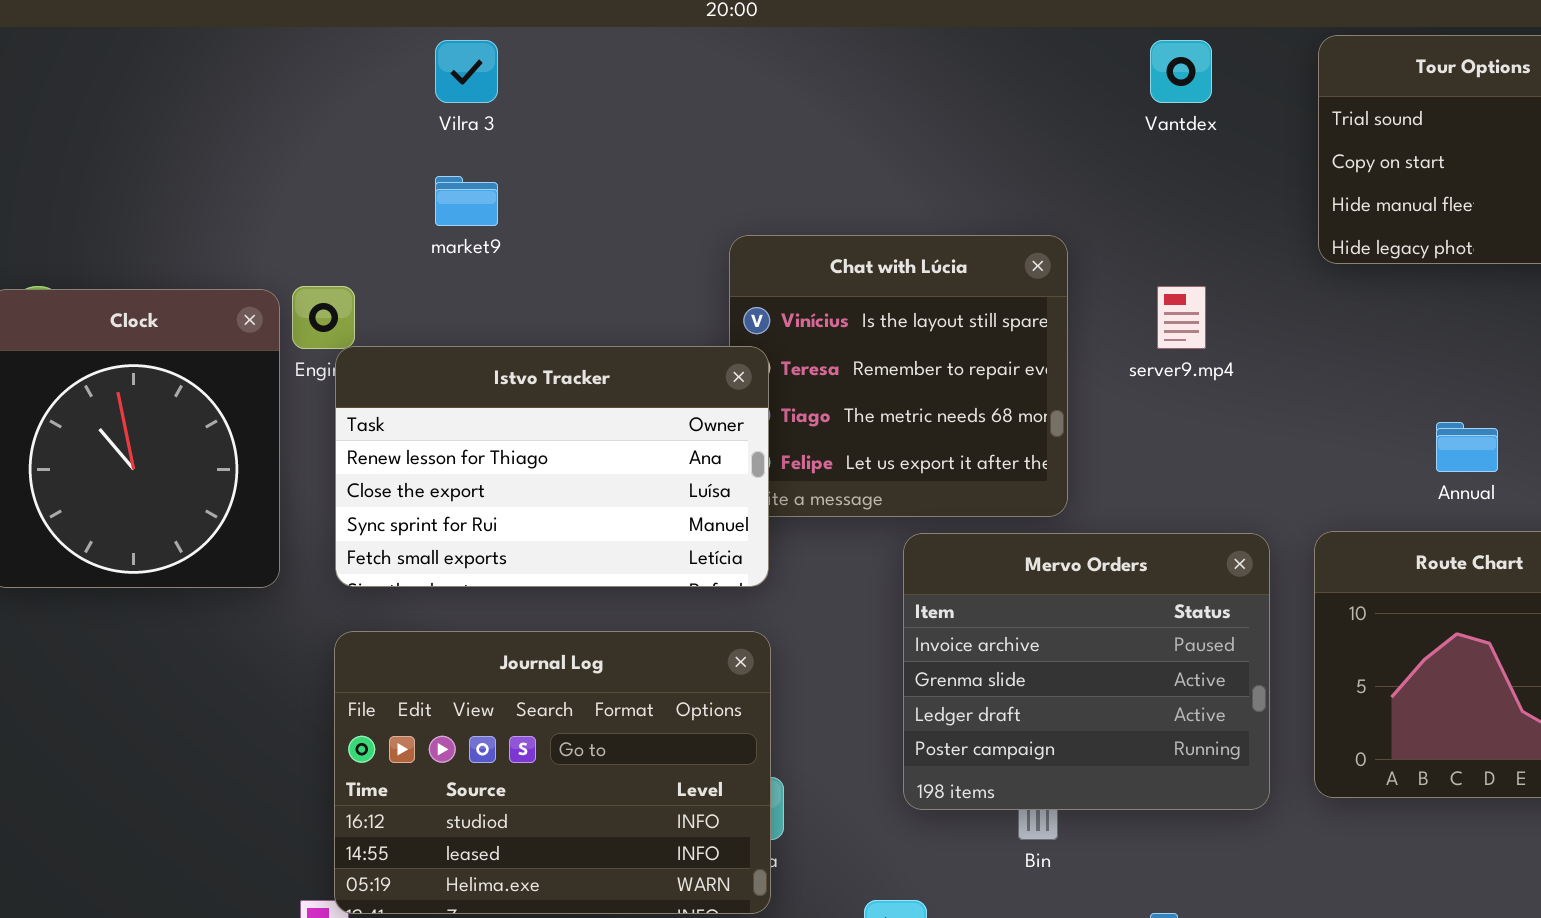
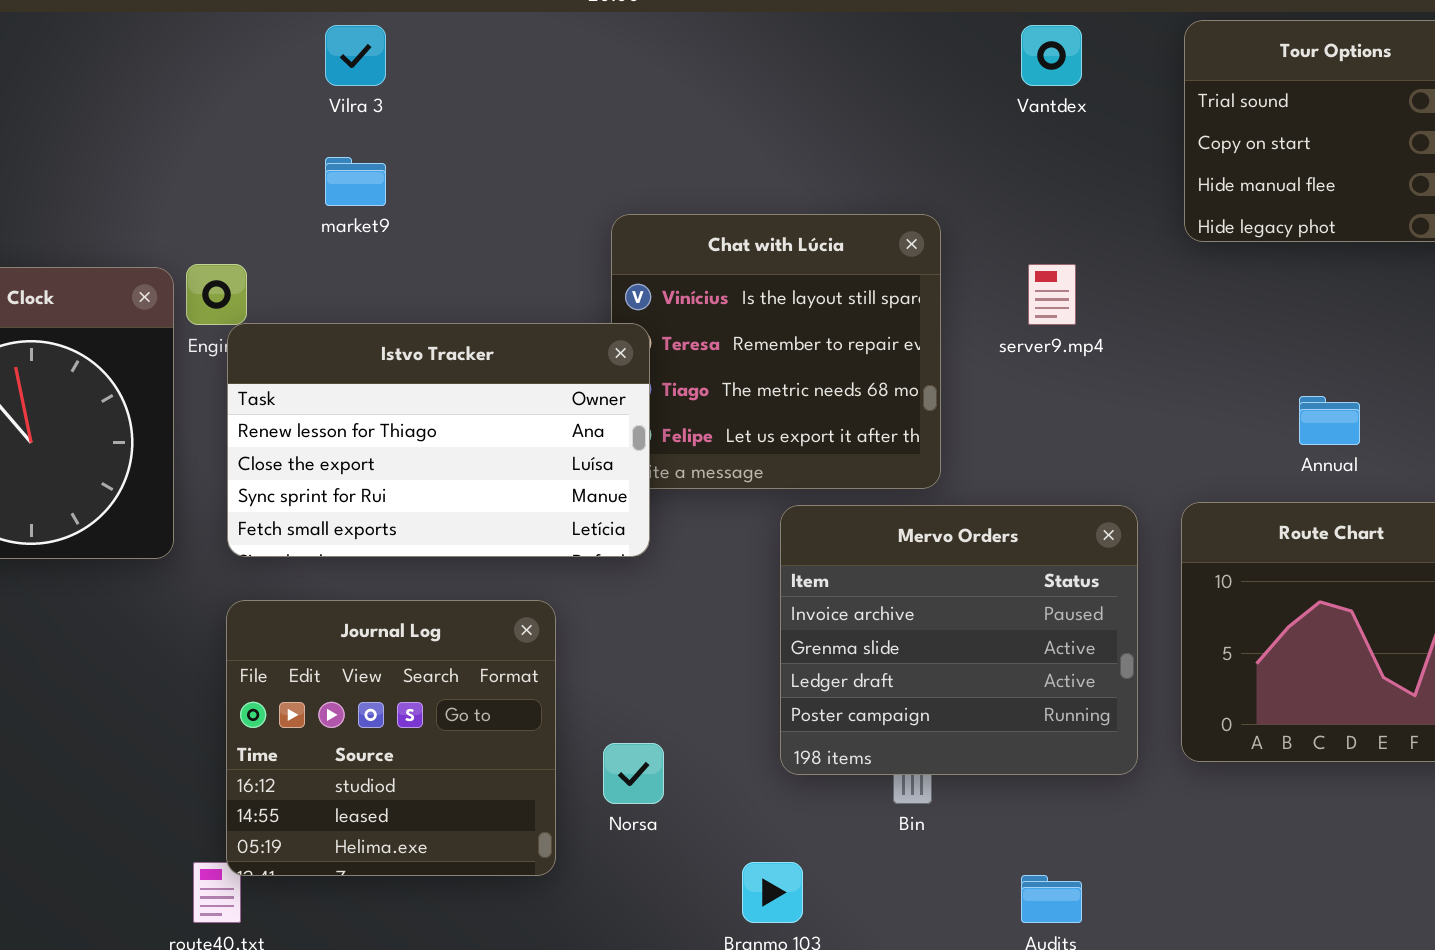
Journal Log: [334,631,771,914] -> [226,600,556,876], resized

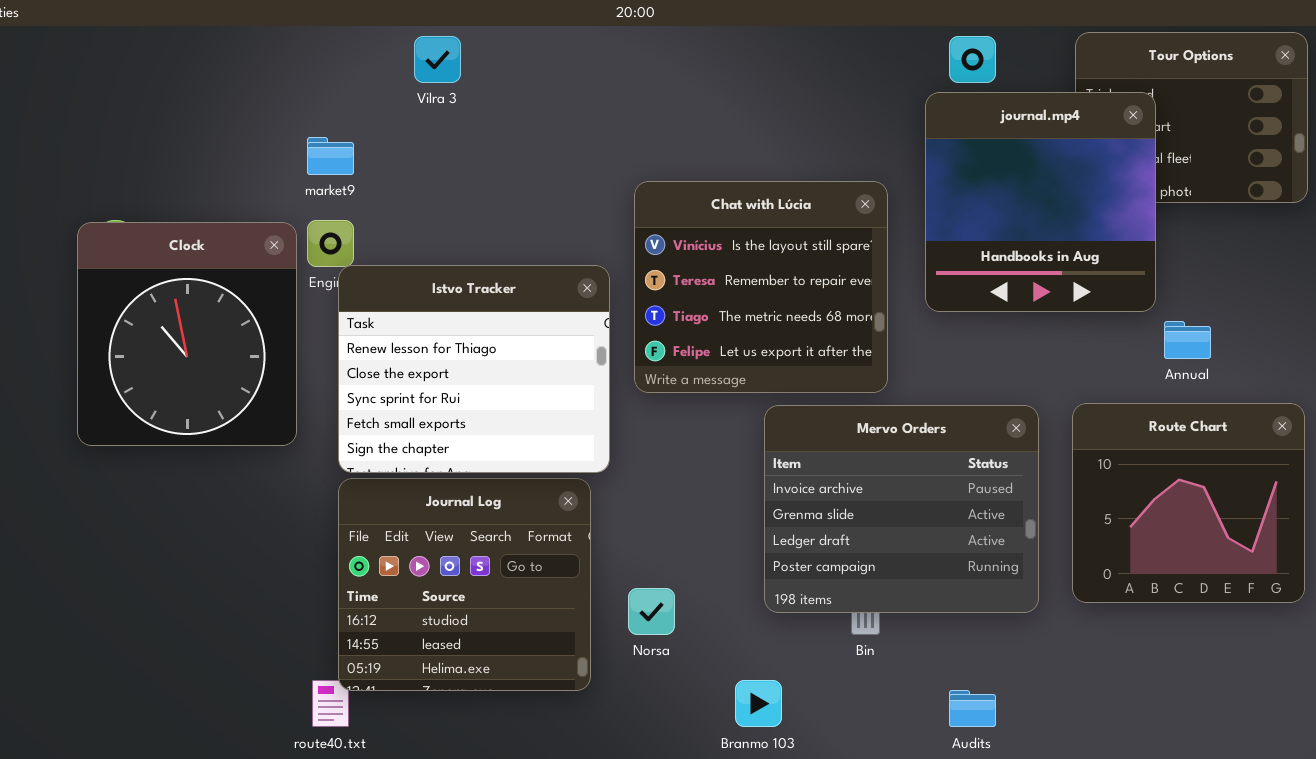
journal.mp4: none -> [925,92,1156,312], opened
market9: [325,157,386,206] -> [307,137,354,175], moved
Istvo Tracker: [227,323,650,557] -> [338,265,610,473], resized

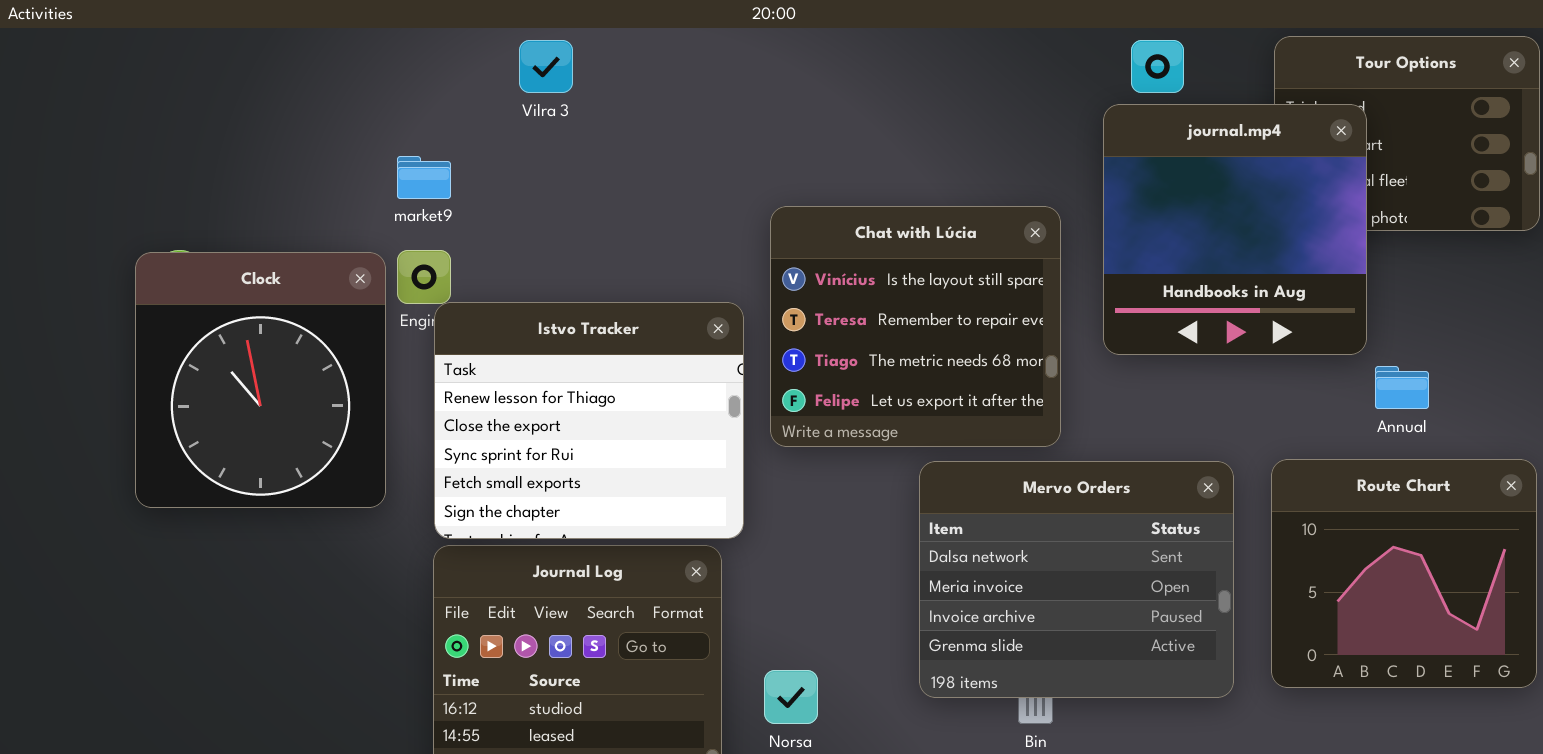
Mervo Orders: [764,405,1039,613] -> [919,461,1234,698], scrolled up 2 rows

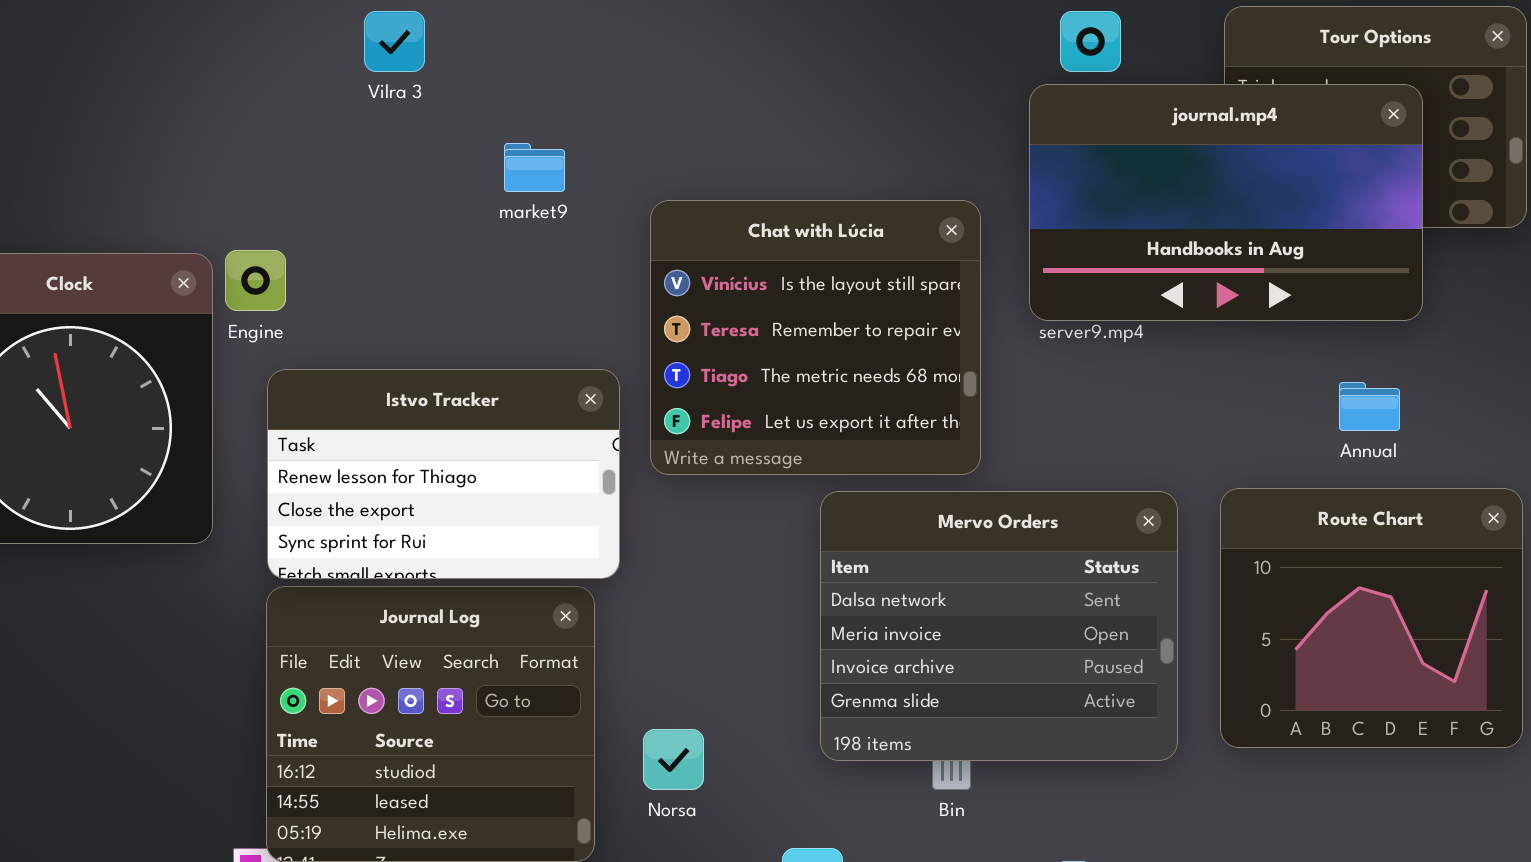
journal.mp4: [1103,104,1367,355] -> [1029,84,1423,321], resized
market9: [397,156,451,199] -> [504,143,565,192], moved
Istvo Tracker: [434,302,744,539] -> [267,369,620,579], resized

